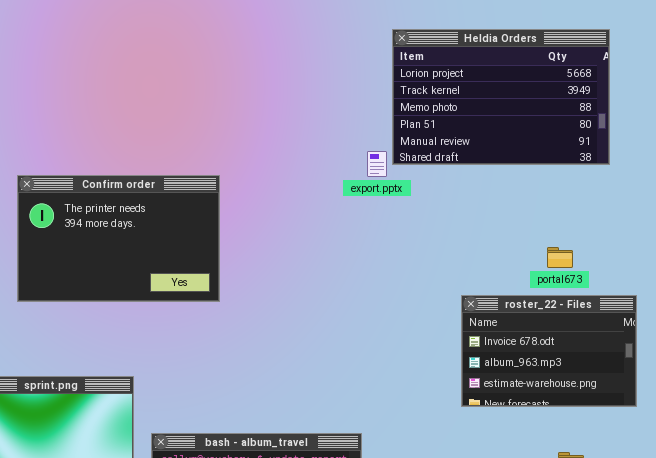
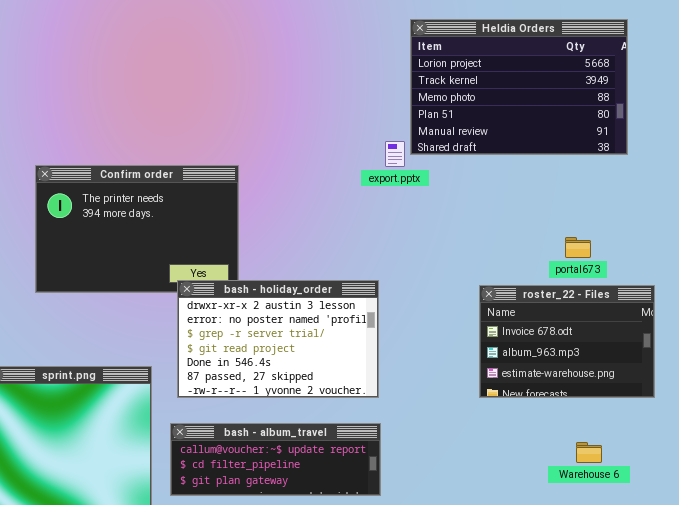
bash - holiday_order: none -> [177,280,379,398], opened

